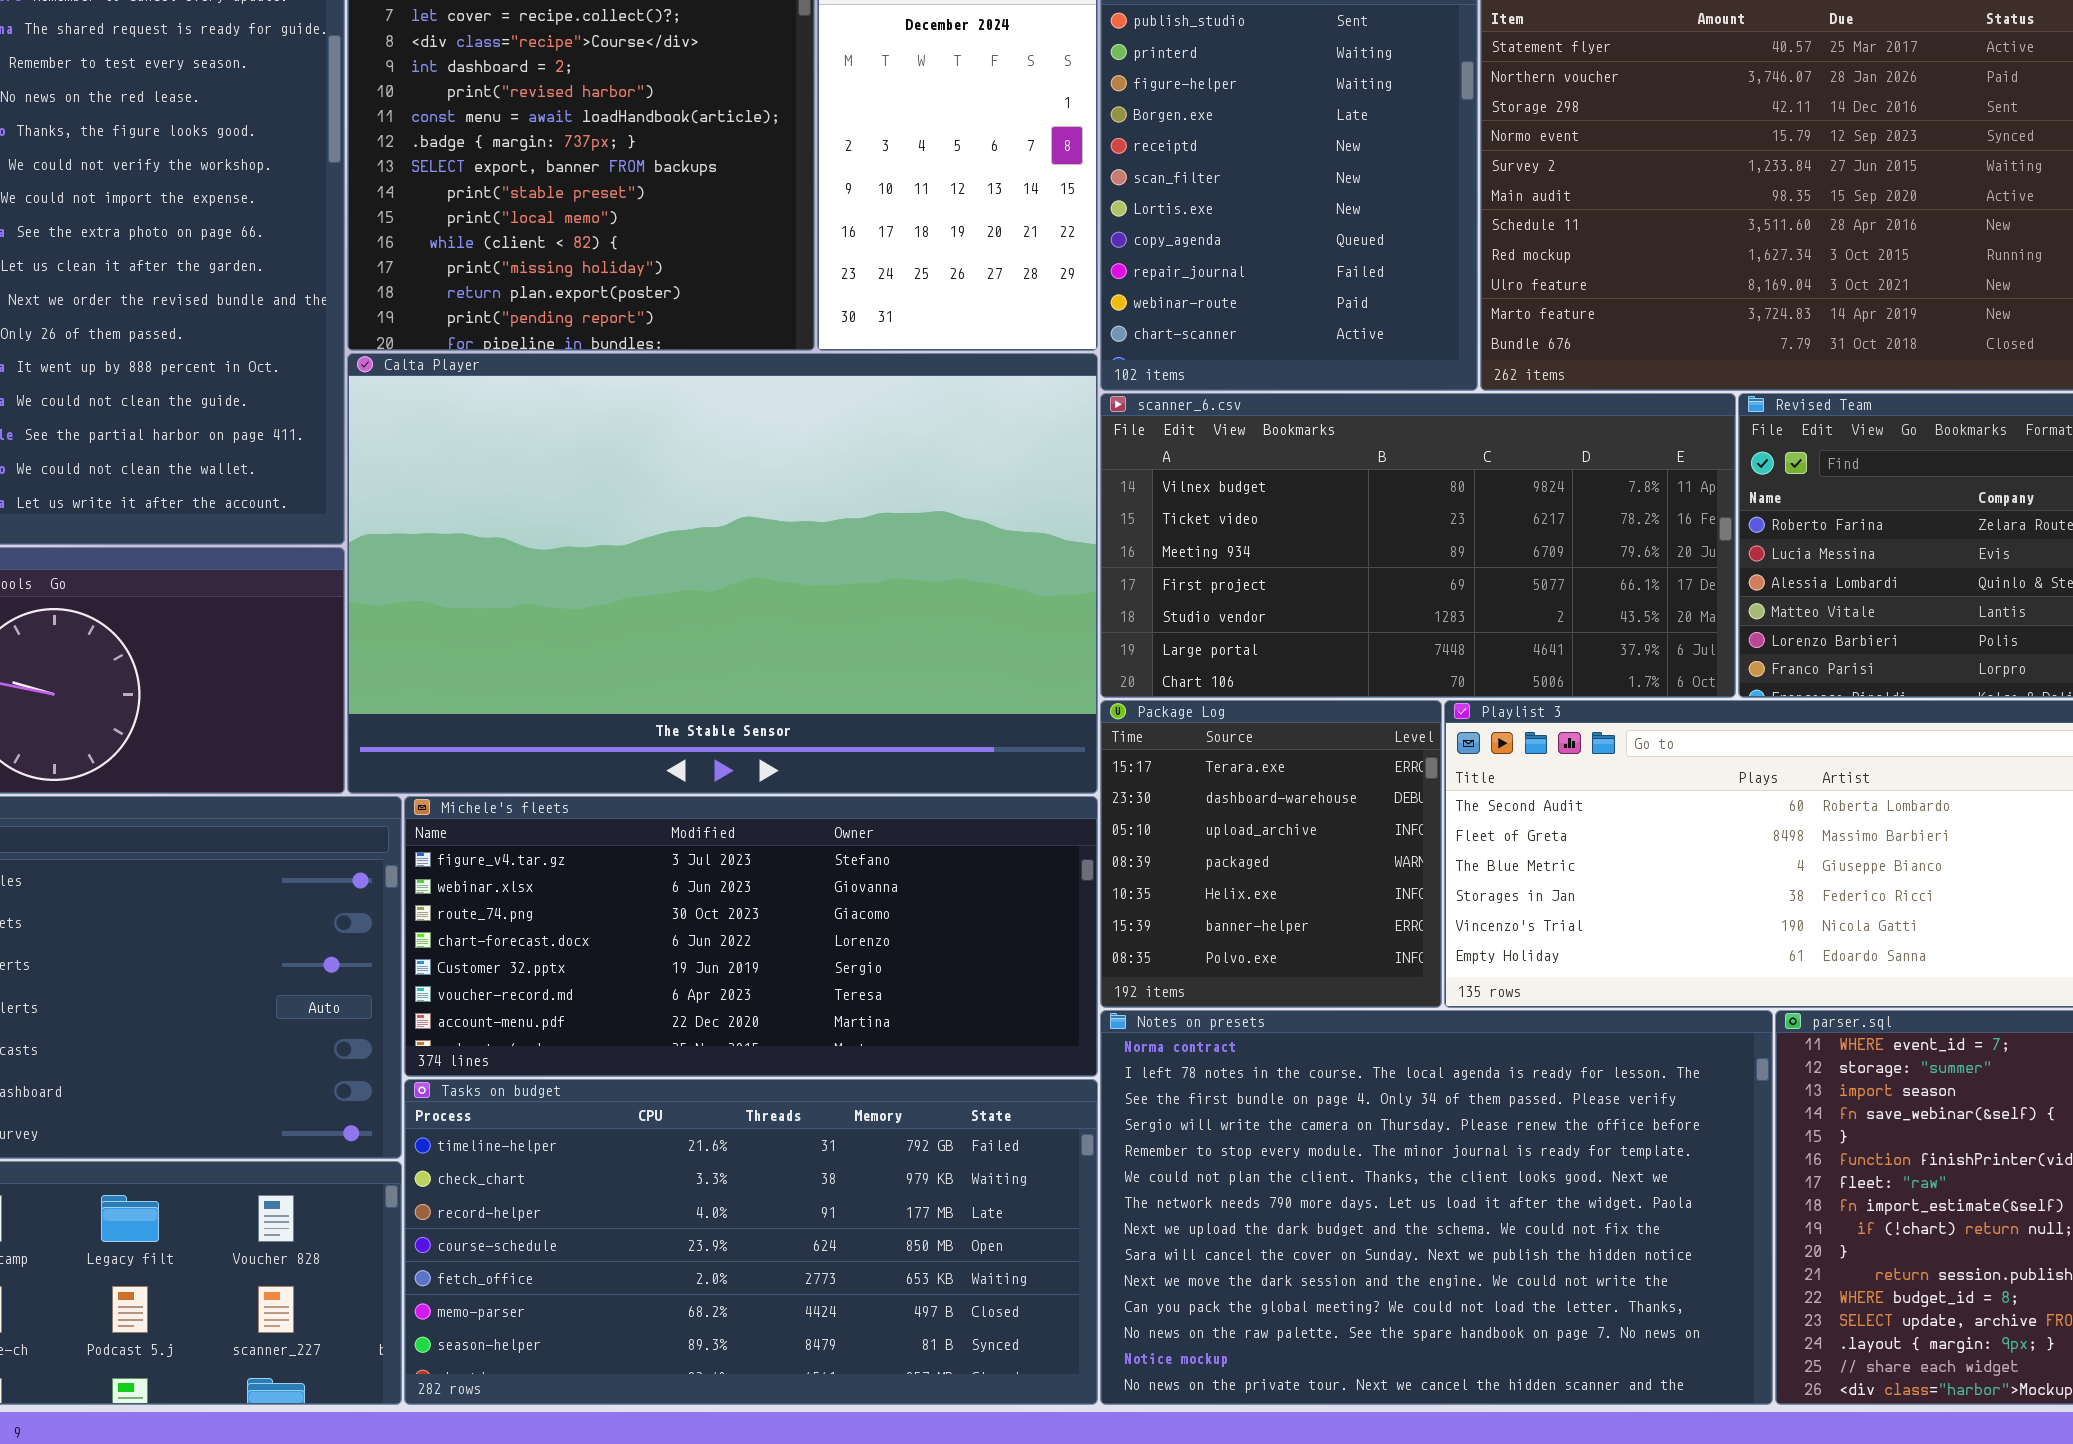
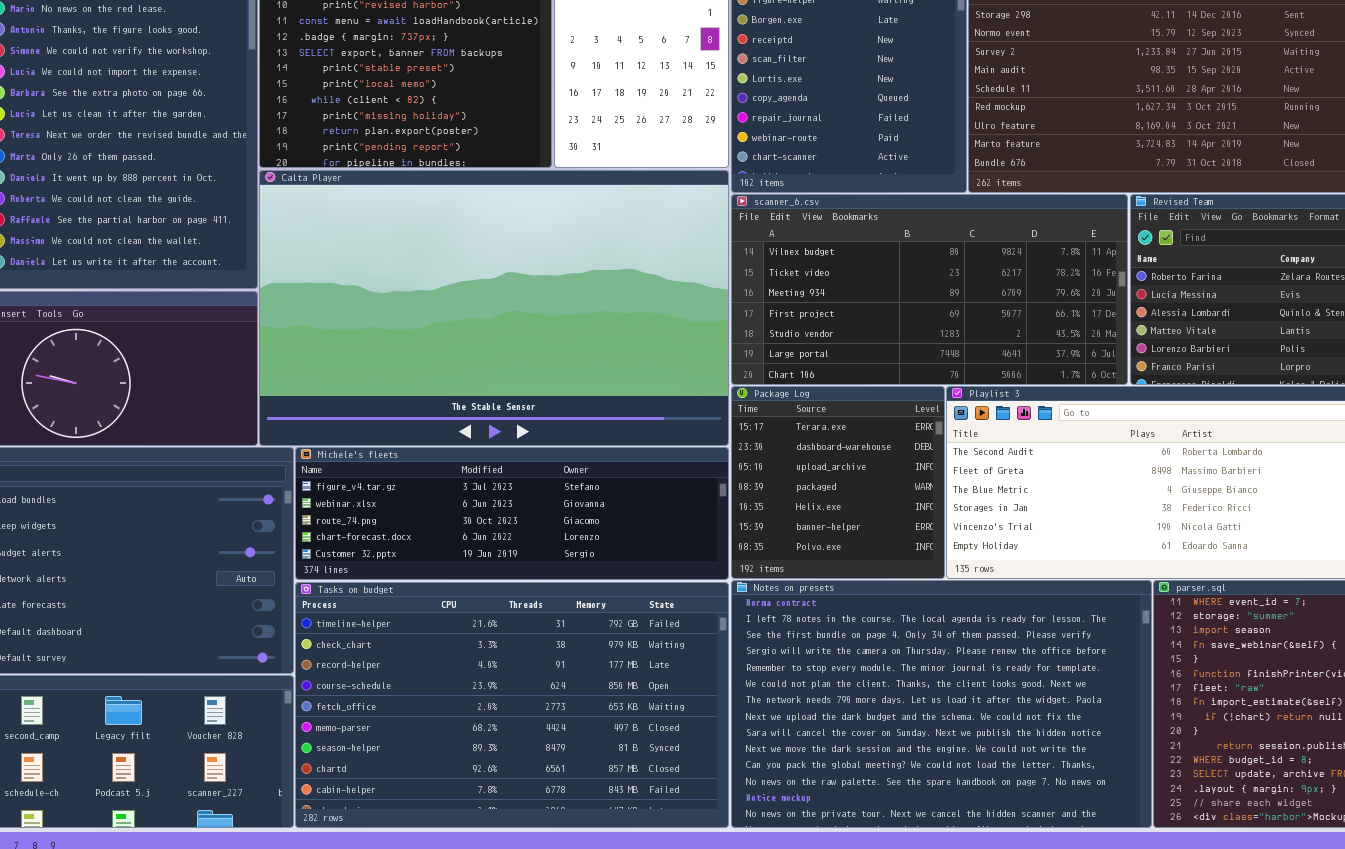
Michele's fleets: [404,796,1098,1077] -> [295,447,729,580], resized
Tasks on budget: [404,1079,1098,1405] -> [295,582,729,828], resized

